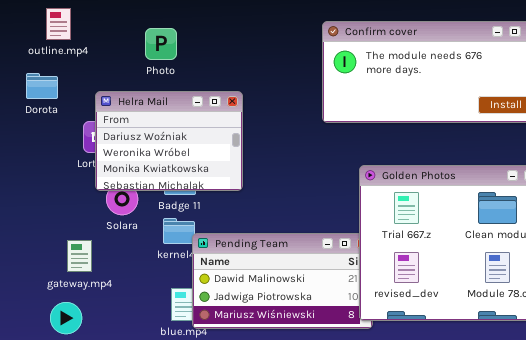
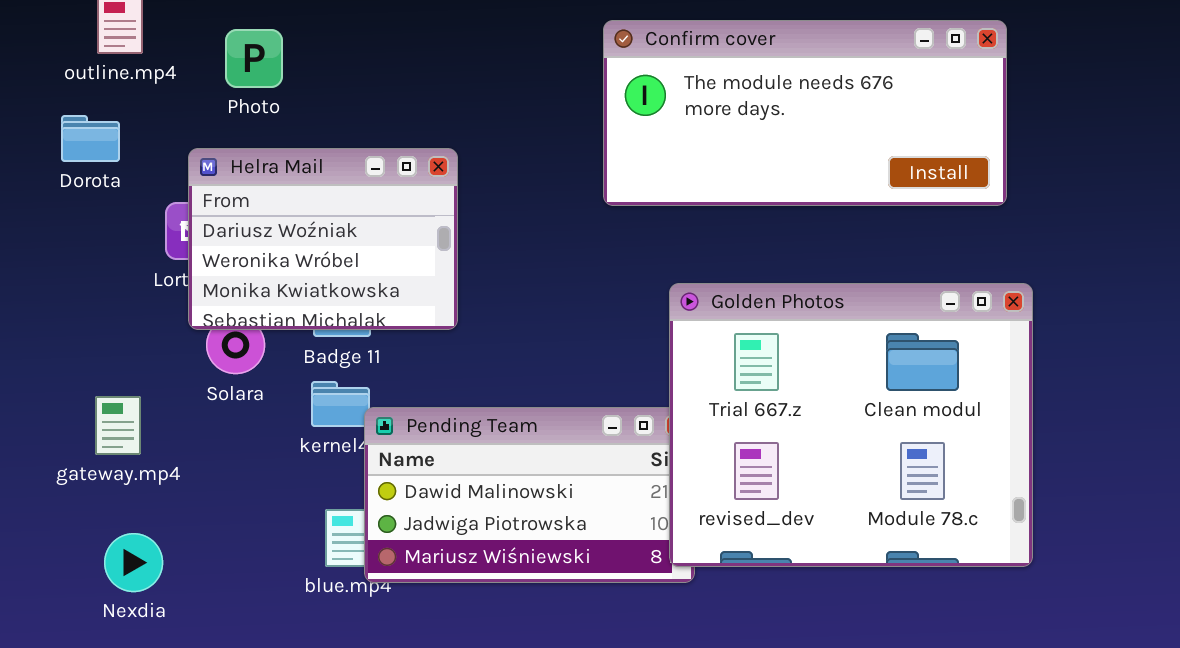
Photo: [145,28,177,60] -> [225,29,283,88], moved
gateway.mp4: [67,240,92,272] -> [95,396,141,455], moved

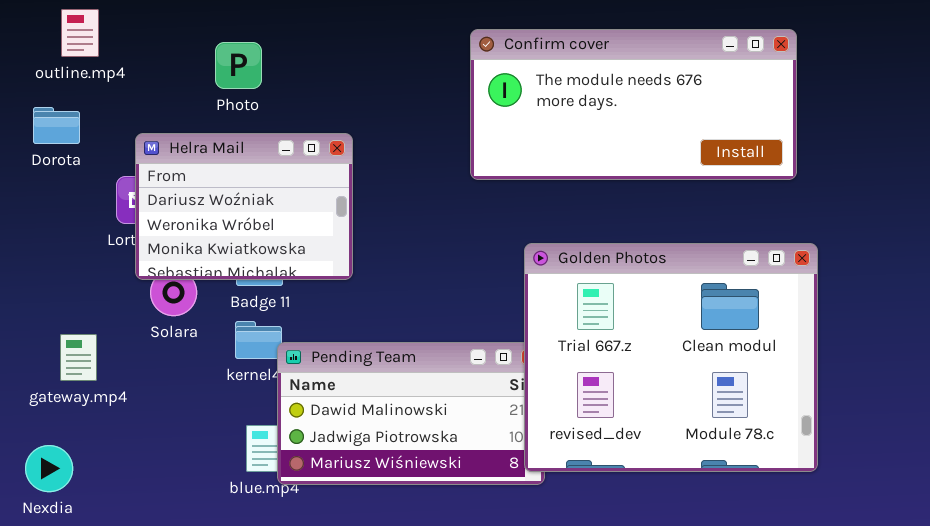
Photo: [225,29,283,88] -> [215,42,262,89], moved
Nexdia: [104,533,163,592] -> [25,445,73,492], moved

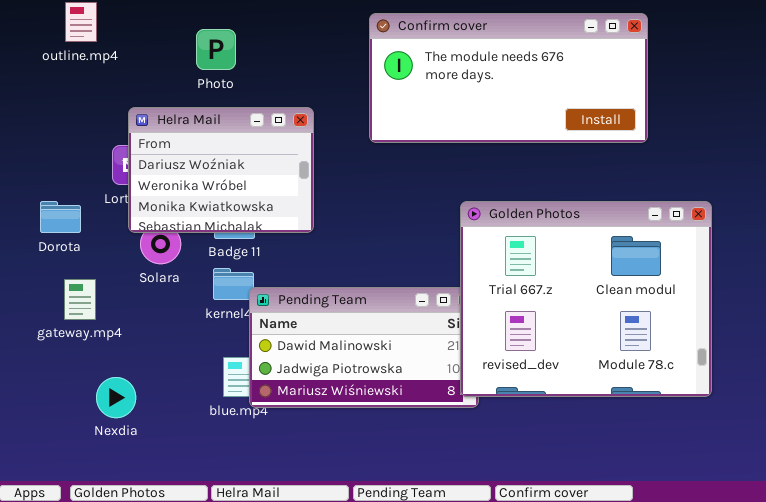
Confirm cover: [470,29,797,180] -> [369,13,648,143], moved
Dorota: [33,107,80,144] -> [40,201,81,233], moved
Nexdia: [25,445,73,492] -> [96,377,136,418], moved

